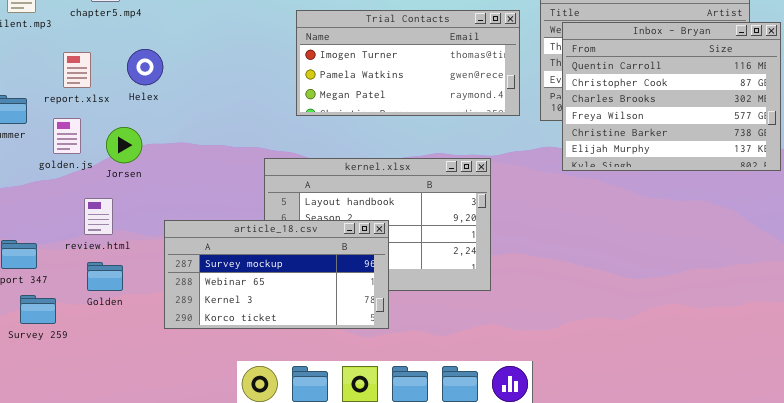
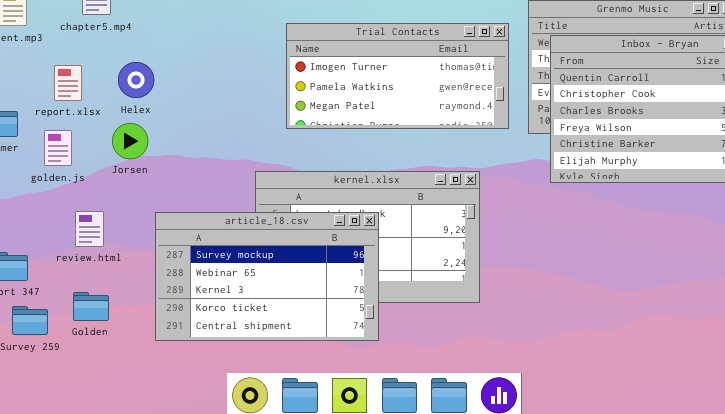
Jorsen: [106,127,142,163] -> [112,123,148,159], moved
article_18.csv: [164,220,389,329] -> [155,212,379,341], resized
Golden: [87,262,123,291] -> [73,292,109,321], moved

